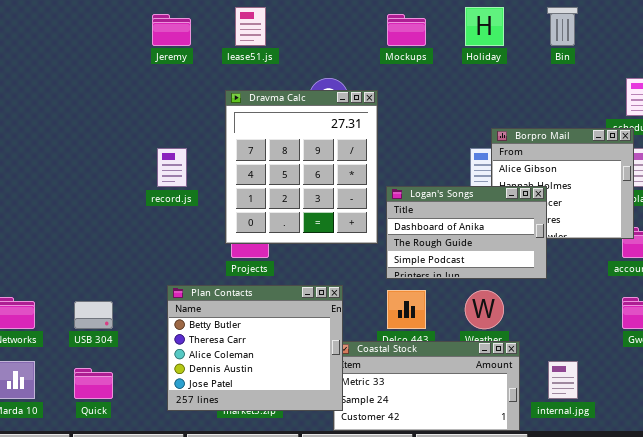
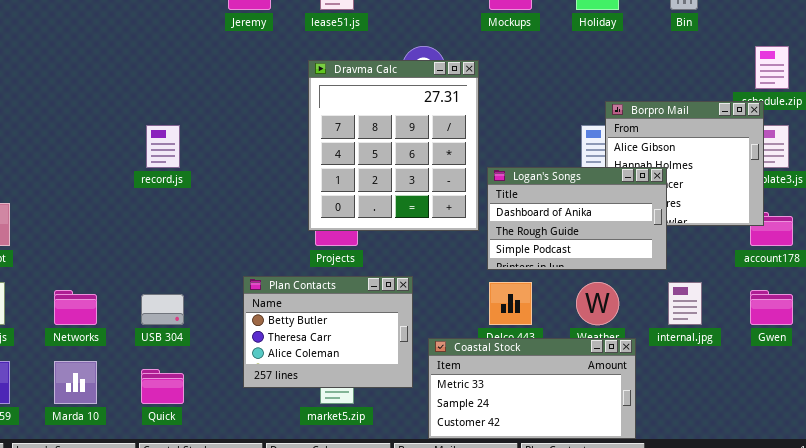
record.js: [157,148,187,187] -> [146,125,180,168], moved
Plan Contacts: [167,285,343,411] -> [243,276,413,388], resized
internal.jpg: [548,361,578,399] -> [668,282,702,325], moved

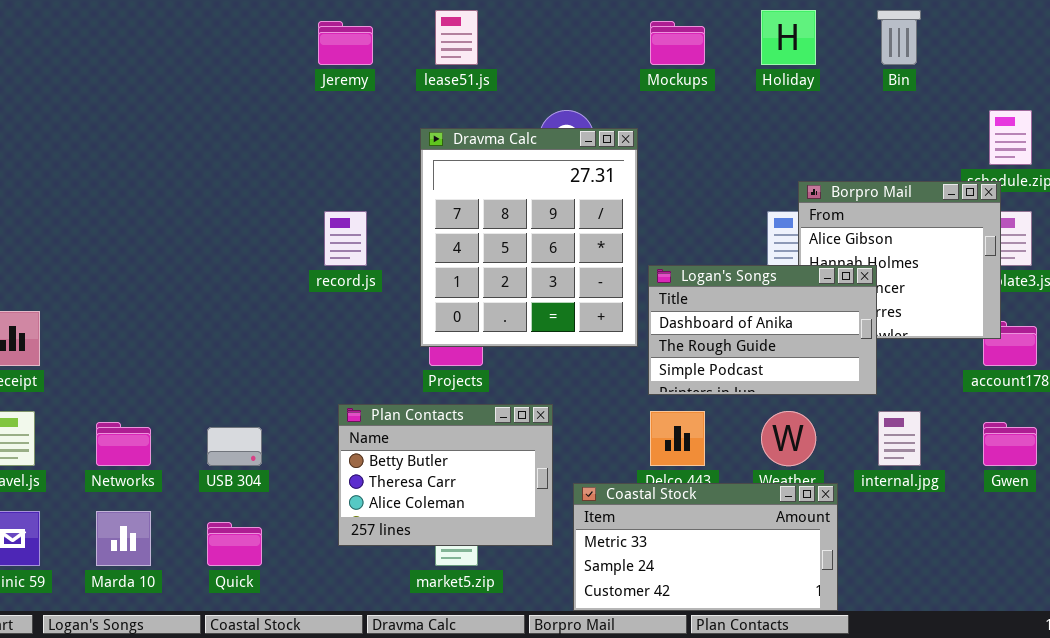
record.js: [146,125,180,168] -> [324,211,367,266], moved

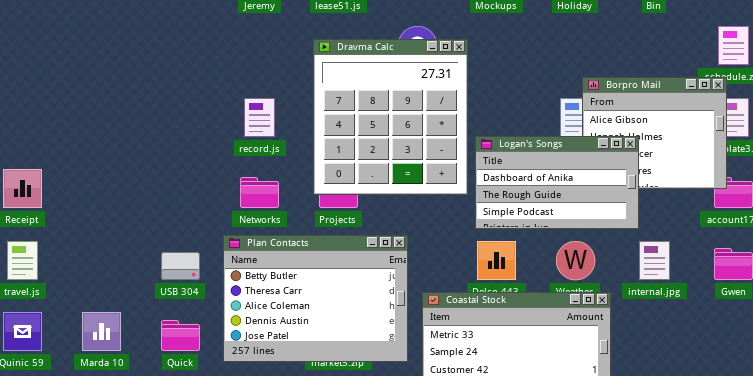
Plan Contacts: [338,404,553,546] -> [223,235,408,362], resized
Networks: [96,422,151,466] -> [240,177,279,208], moved

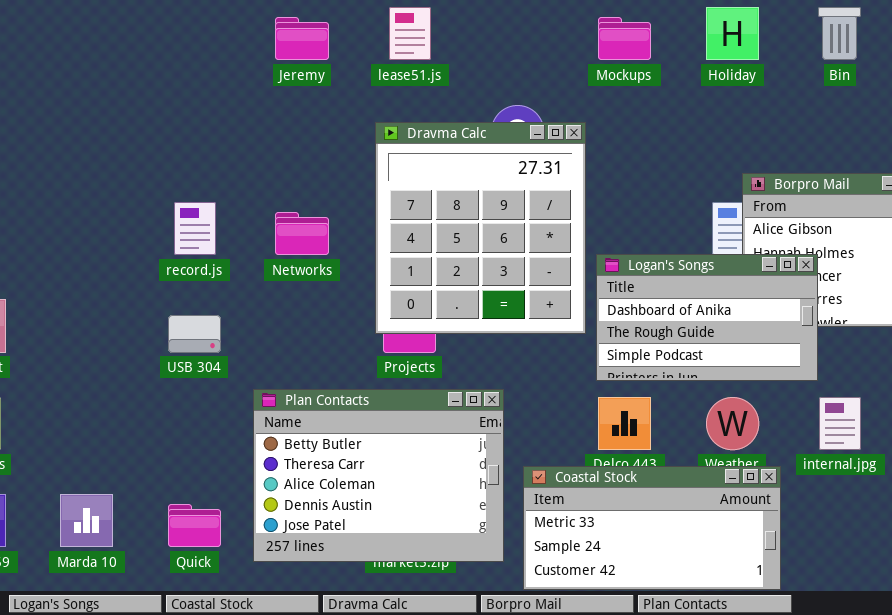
record.js: [244,98,275,137] -> [174,202,216,255], moved
Networks: [240,177,279,208] -> [275,212,329,255], moved
USB 304: [161,252,200,280] -> [168,315,221,353], moved

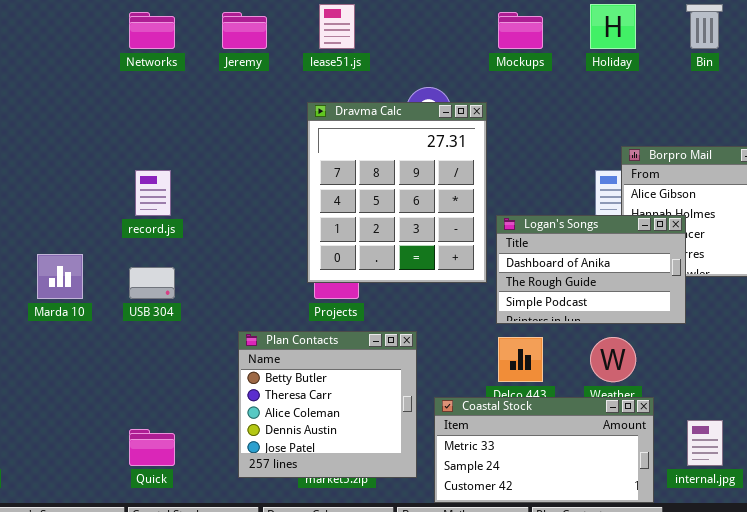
Networks: [275,212,329,255] -> [129,12,175,49], moved
Plan Contacts: [253,389,504,562] -> [238,331,417,478], resized
internal.jpg: [819,397,861,450] -> [687,420,723,466], moved
Marda 10: [60,494,113,547] -> [37,254,83,299], moved

